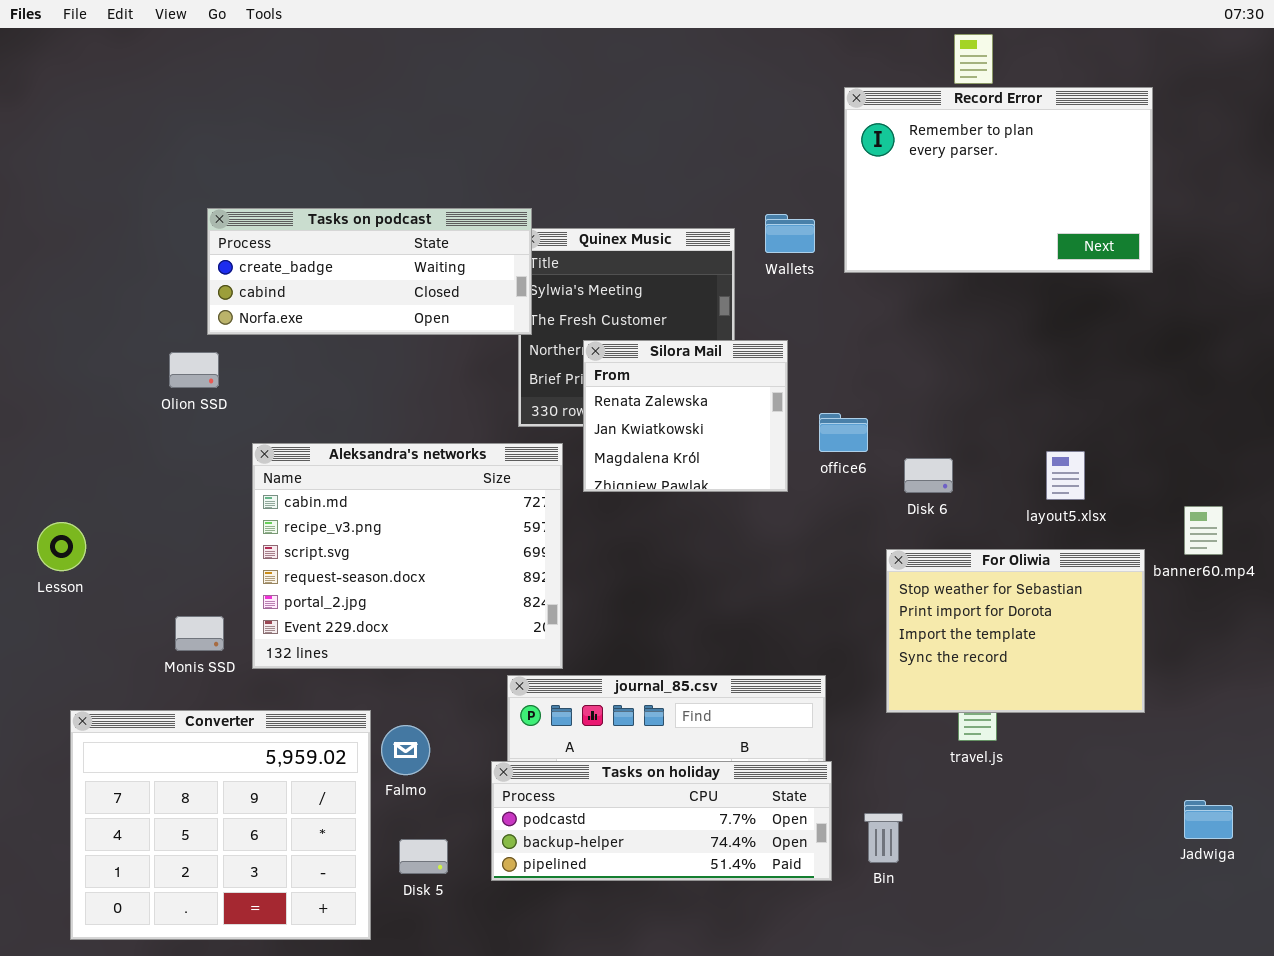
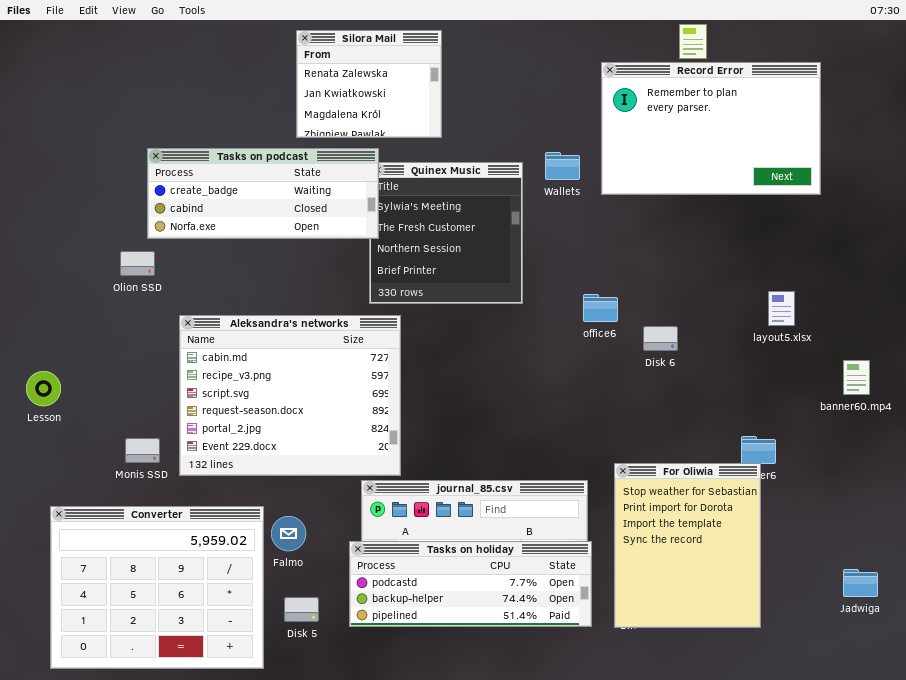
Silora Mail: [583,340,788,492] -> [296,30,442,138], moved
layout5.xlsx: [1046,451,1085,500] -> [768,291,795,326], moved
For Oliwia: [886,549,1145,713] -> [614,463,761,628], moved, resized

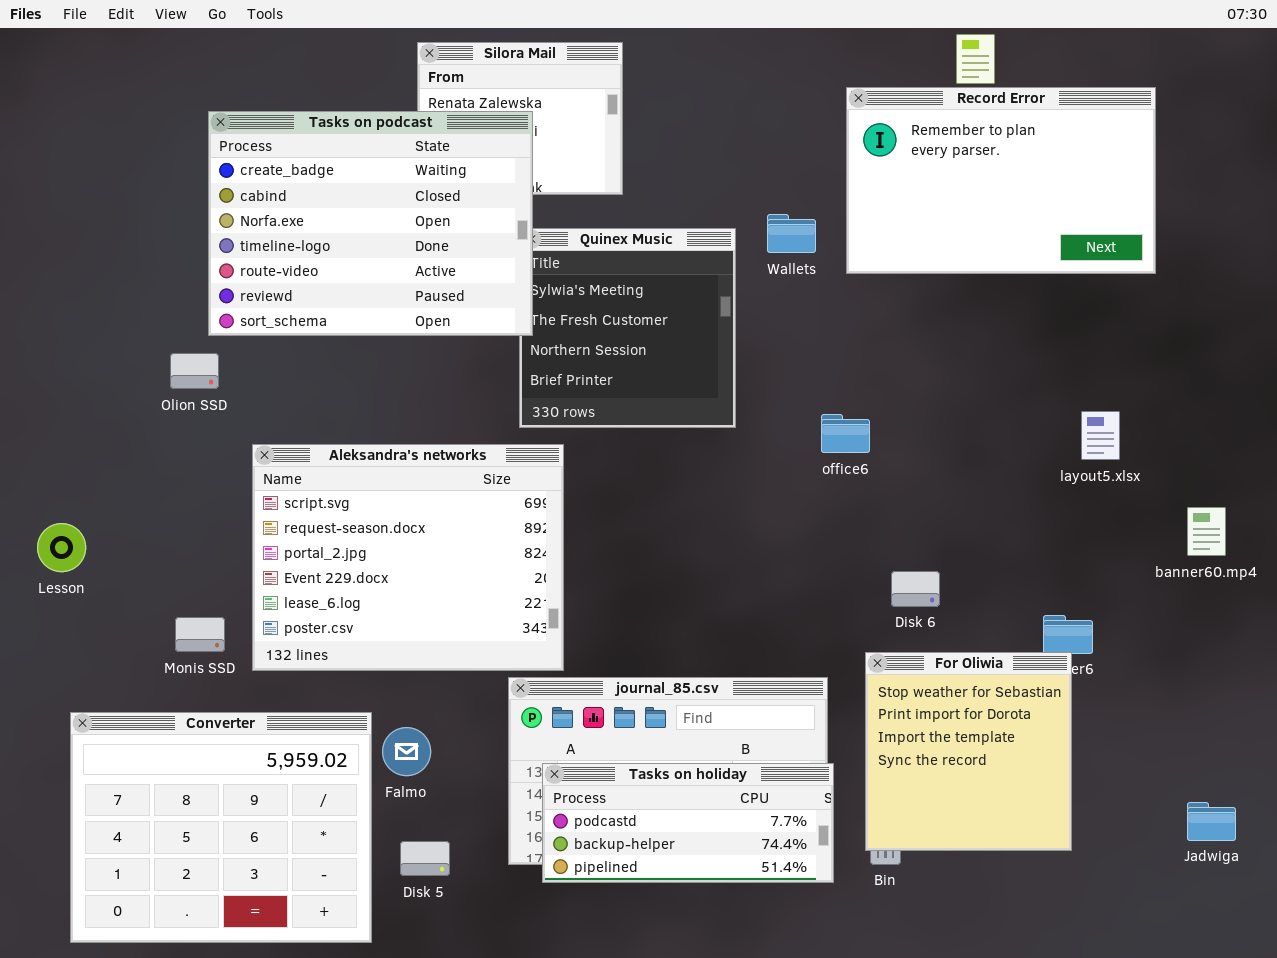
Tasks on podcast: [147,148,379,239] -> [208,111,533,336], resized
Aleksandra's networks: [179,315,401,476] -> [252,444,564,671], scrolled down 2 rows
Disk 6: [643,326,678,351] -> [891,571,940,607], moved
For Oliwia: [614,463,761,628] -> [865,652,1072,851], resized
Tasks on holiday: [349,541,592,627] -> [542,763,834,883], resized

